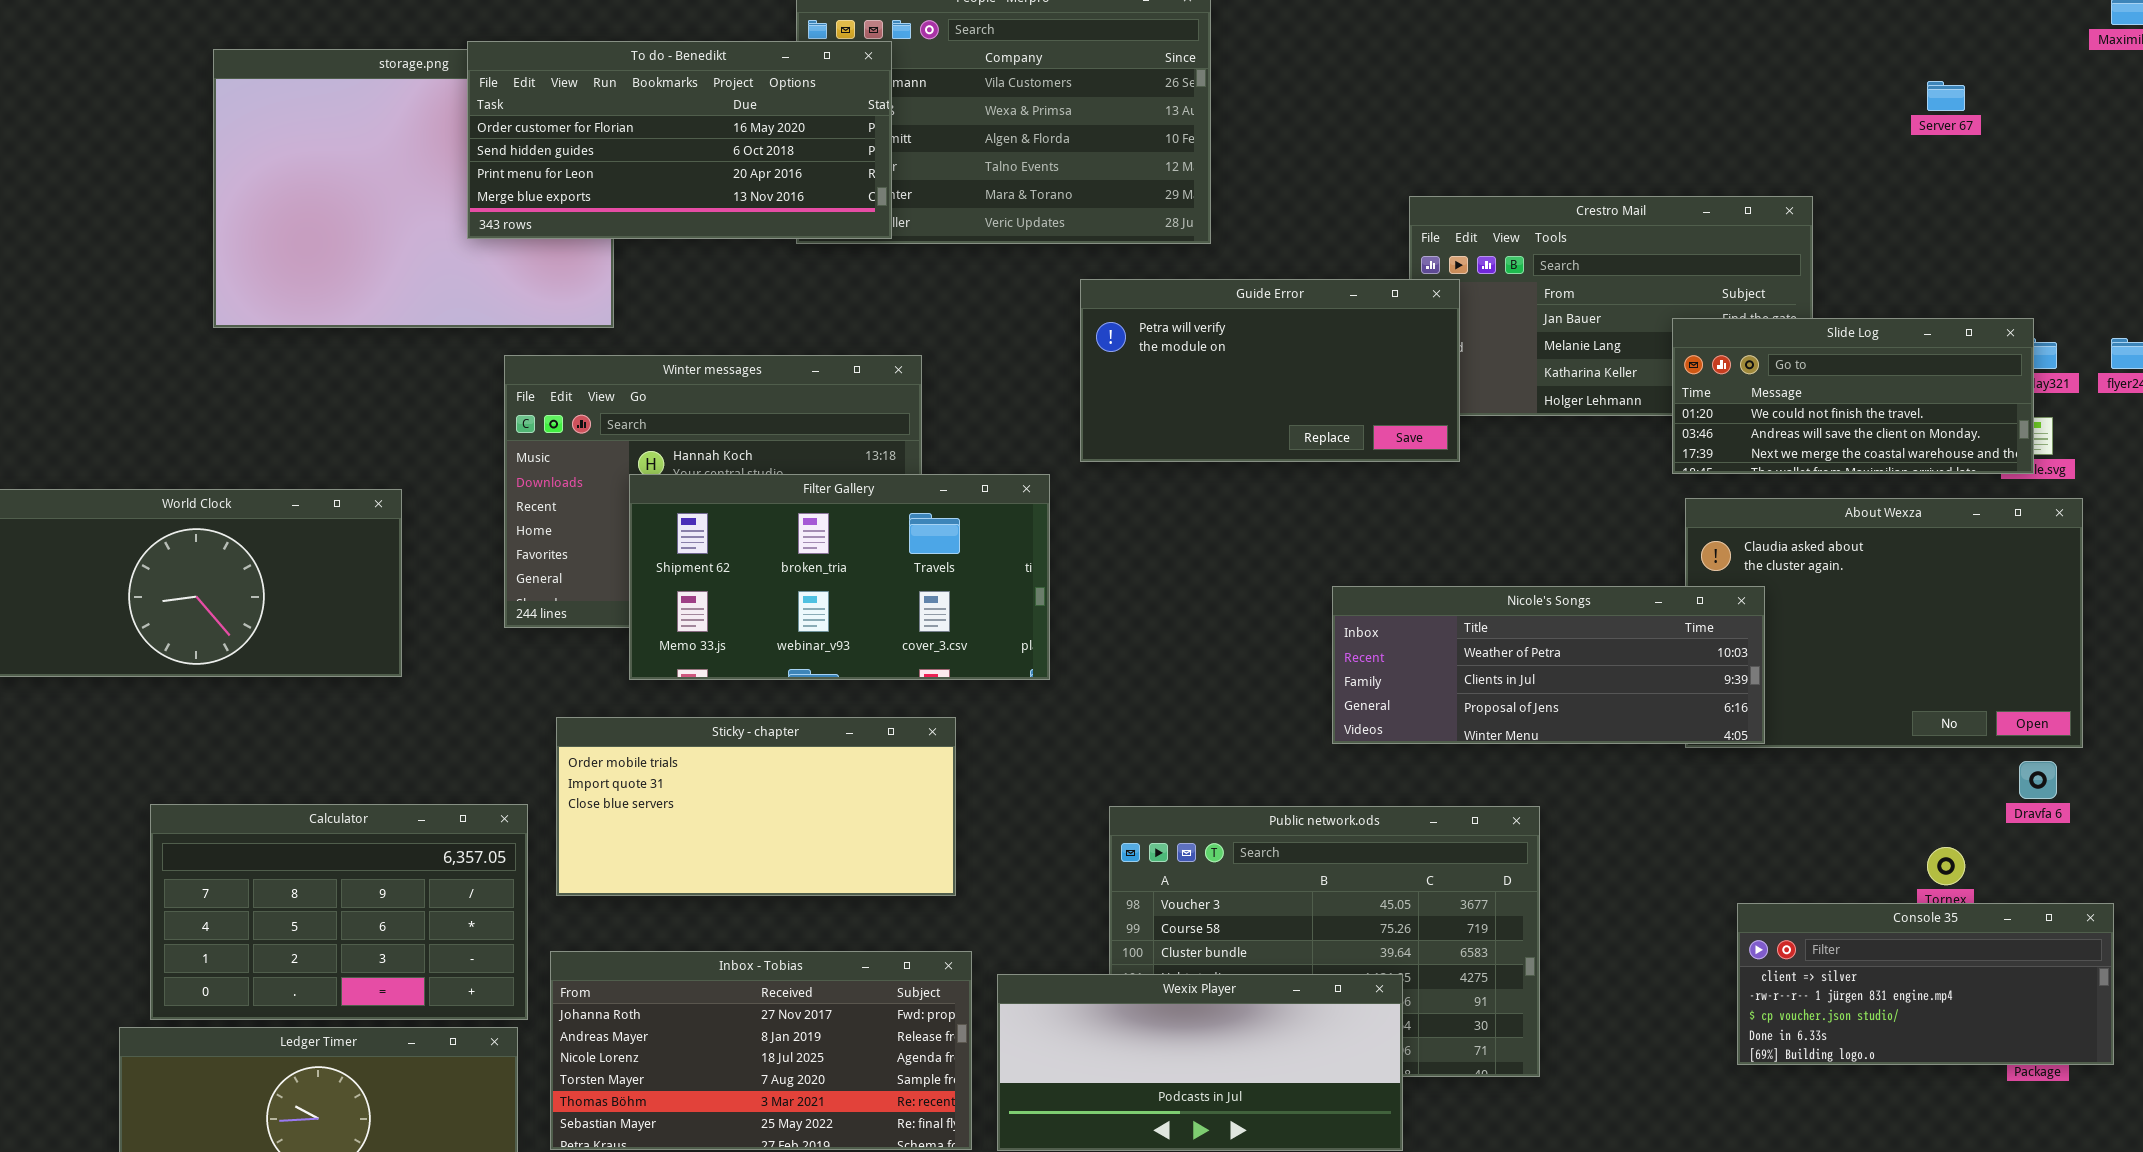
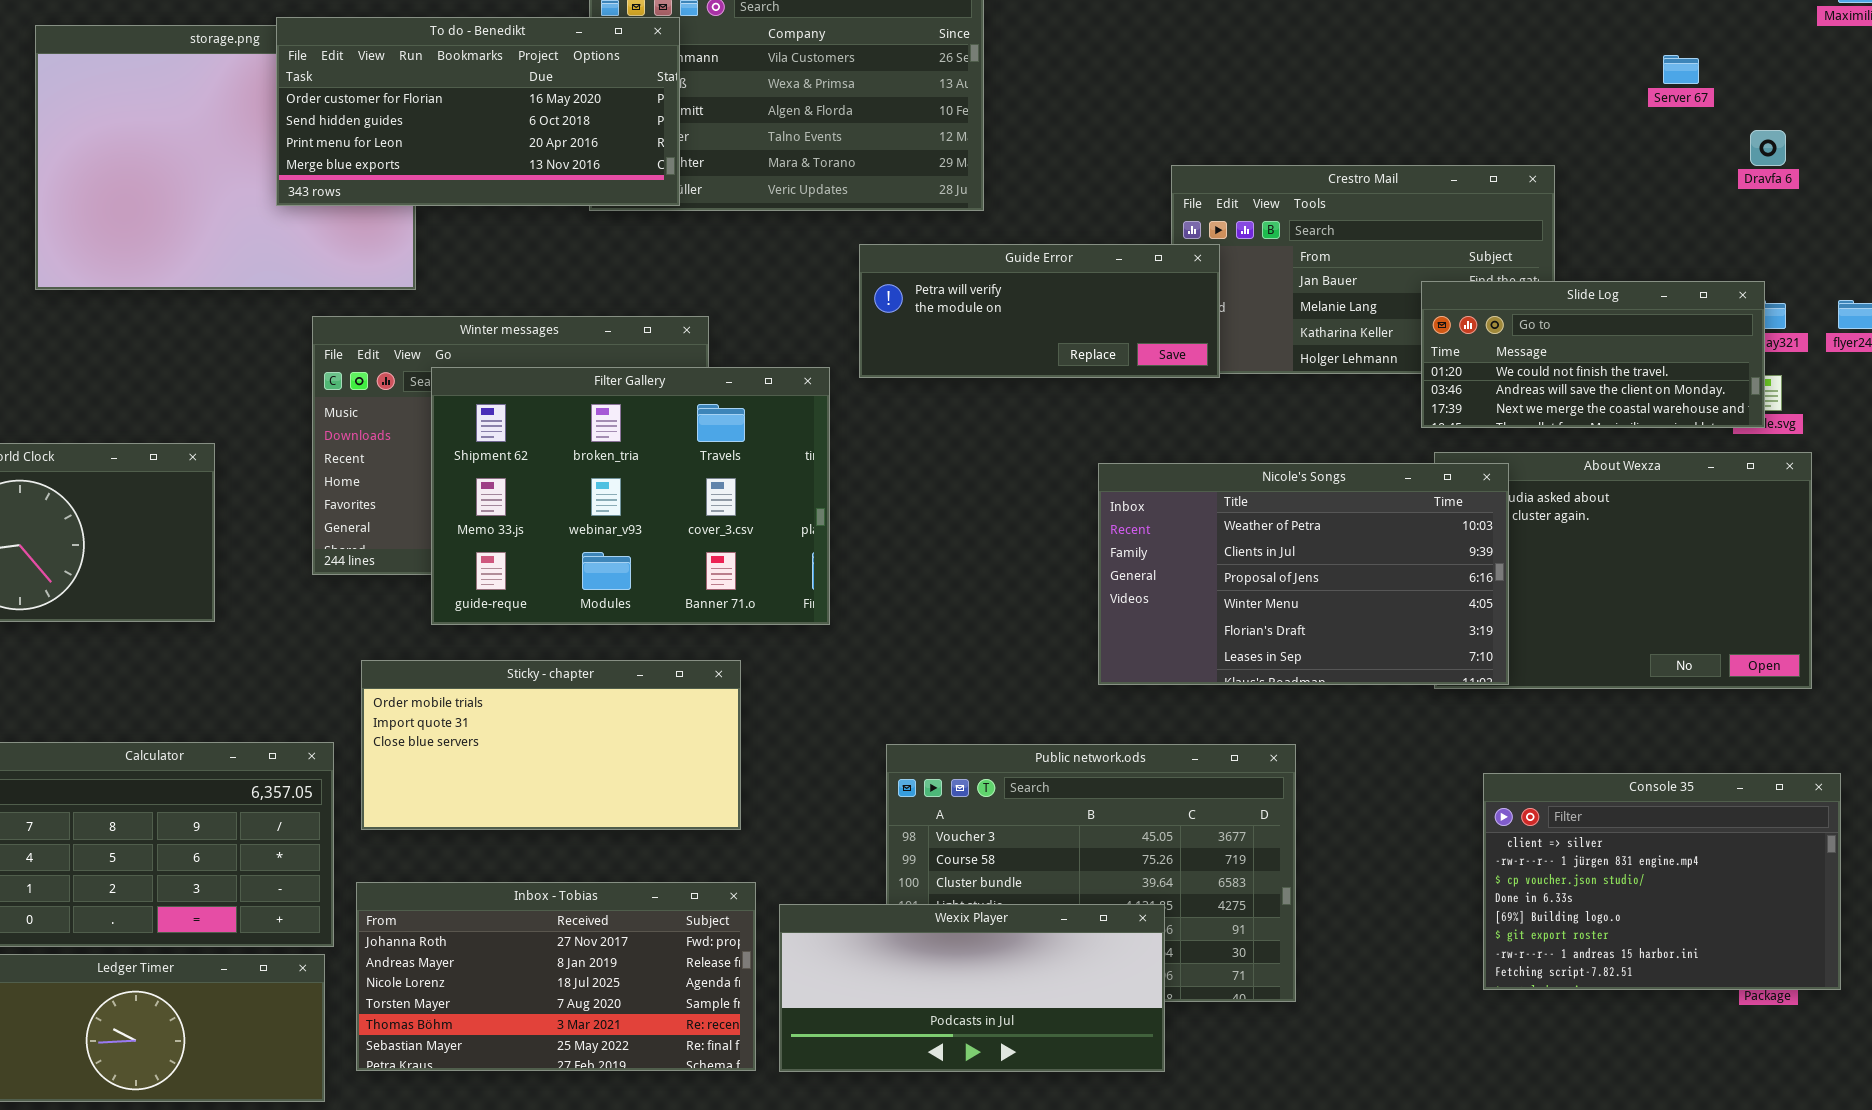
Guide Error: [1080,279,1460,462] -> [859,244,1220,378], resized
Filter Gallery: [629,474,1050,680] -> [431,367,830,625], resized
Nicole's Songs: [1332,586,1765,744] -> [1098,463,1509,685], resized
Dravfa 6: [2019,761,2057,799] -> [1750,130,1786,166], moved
Console 35: [1737,903,2114,1065] -> [1483,773,1841,990], resized

